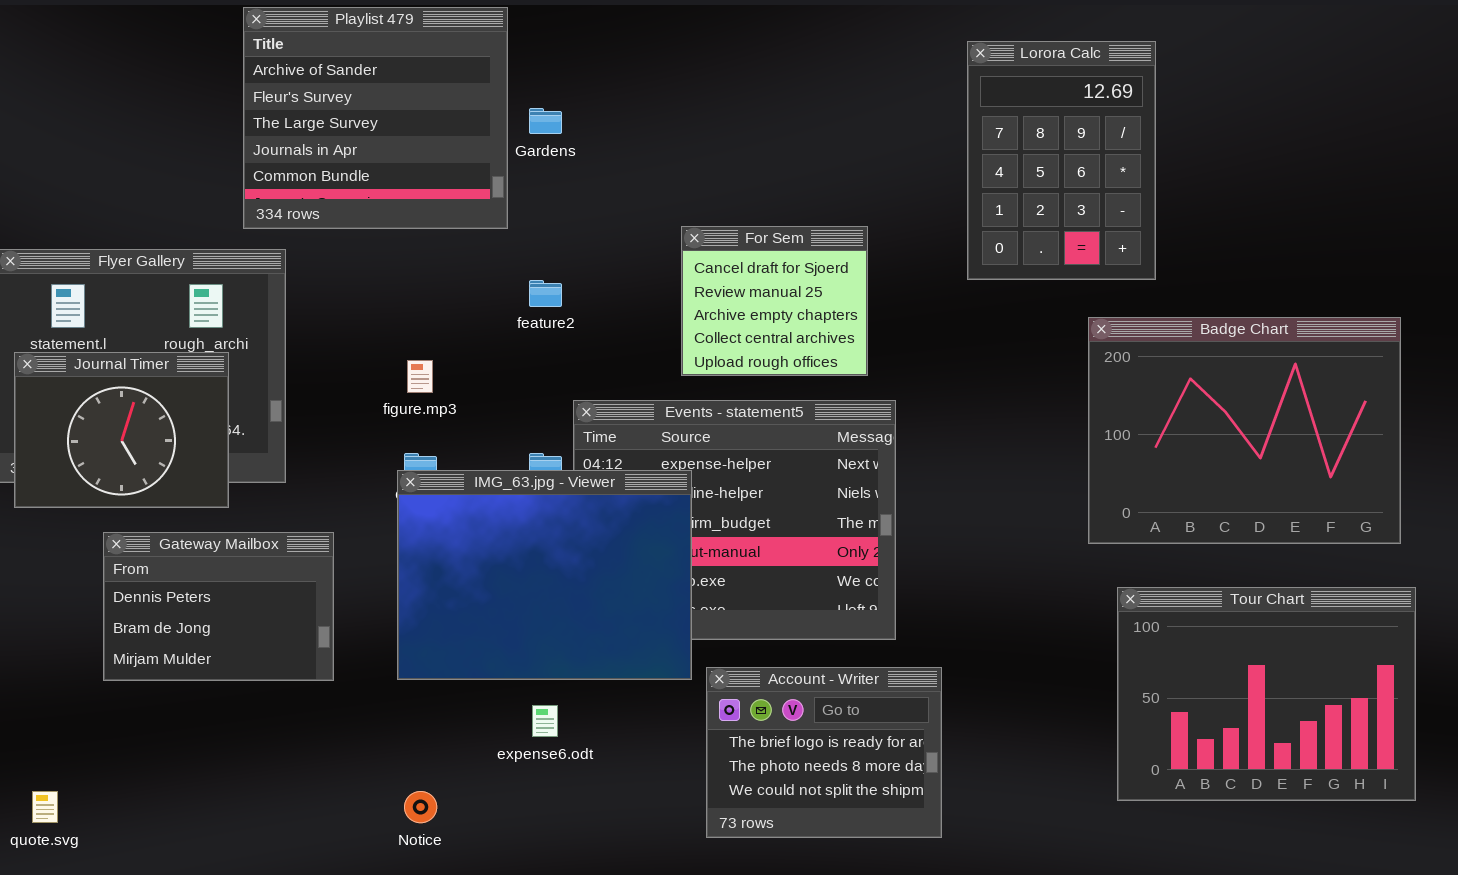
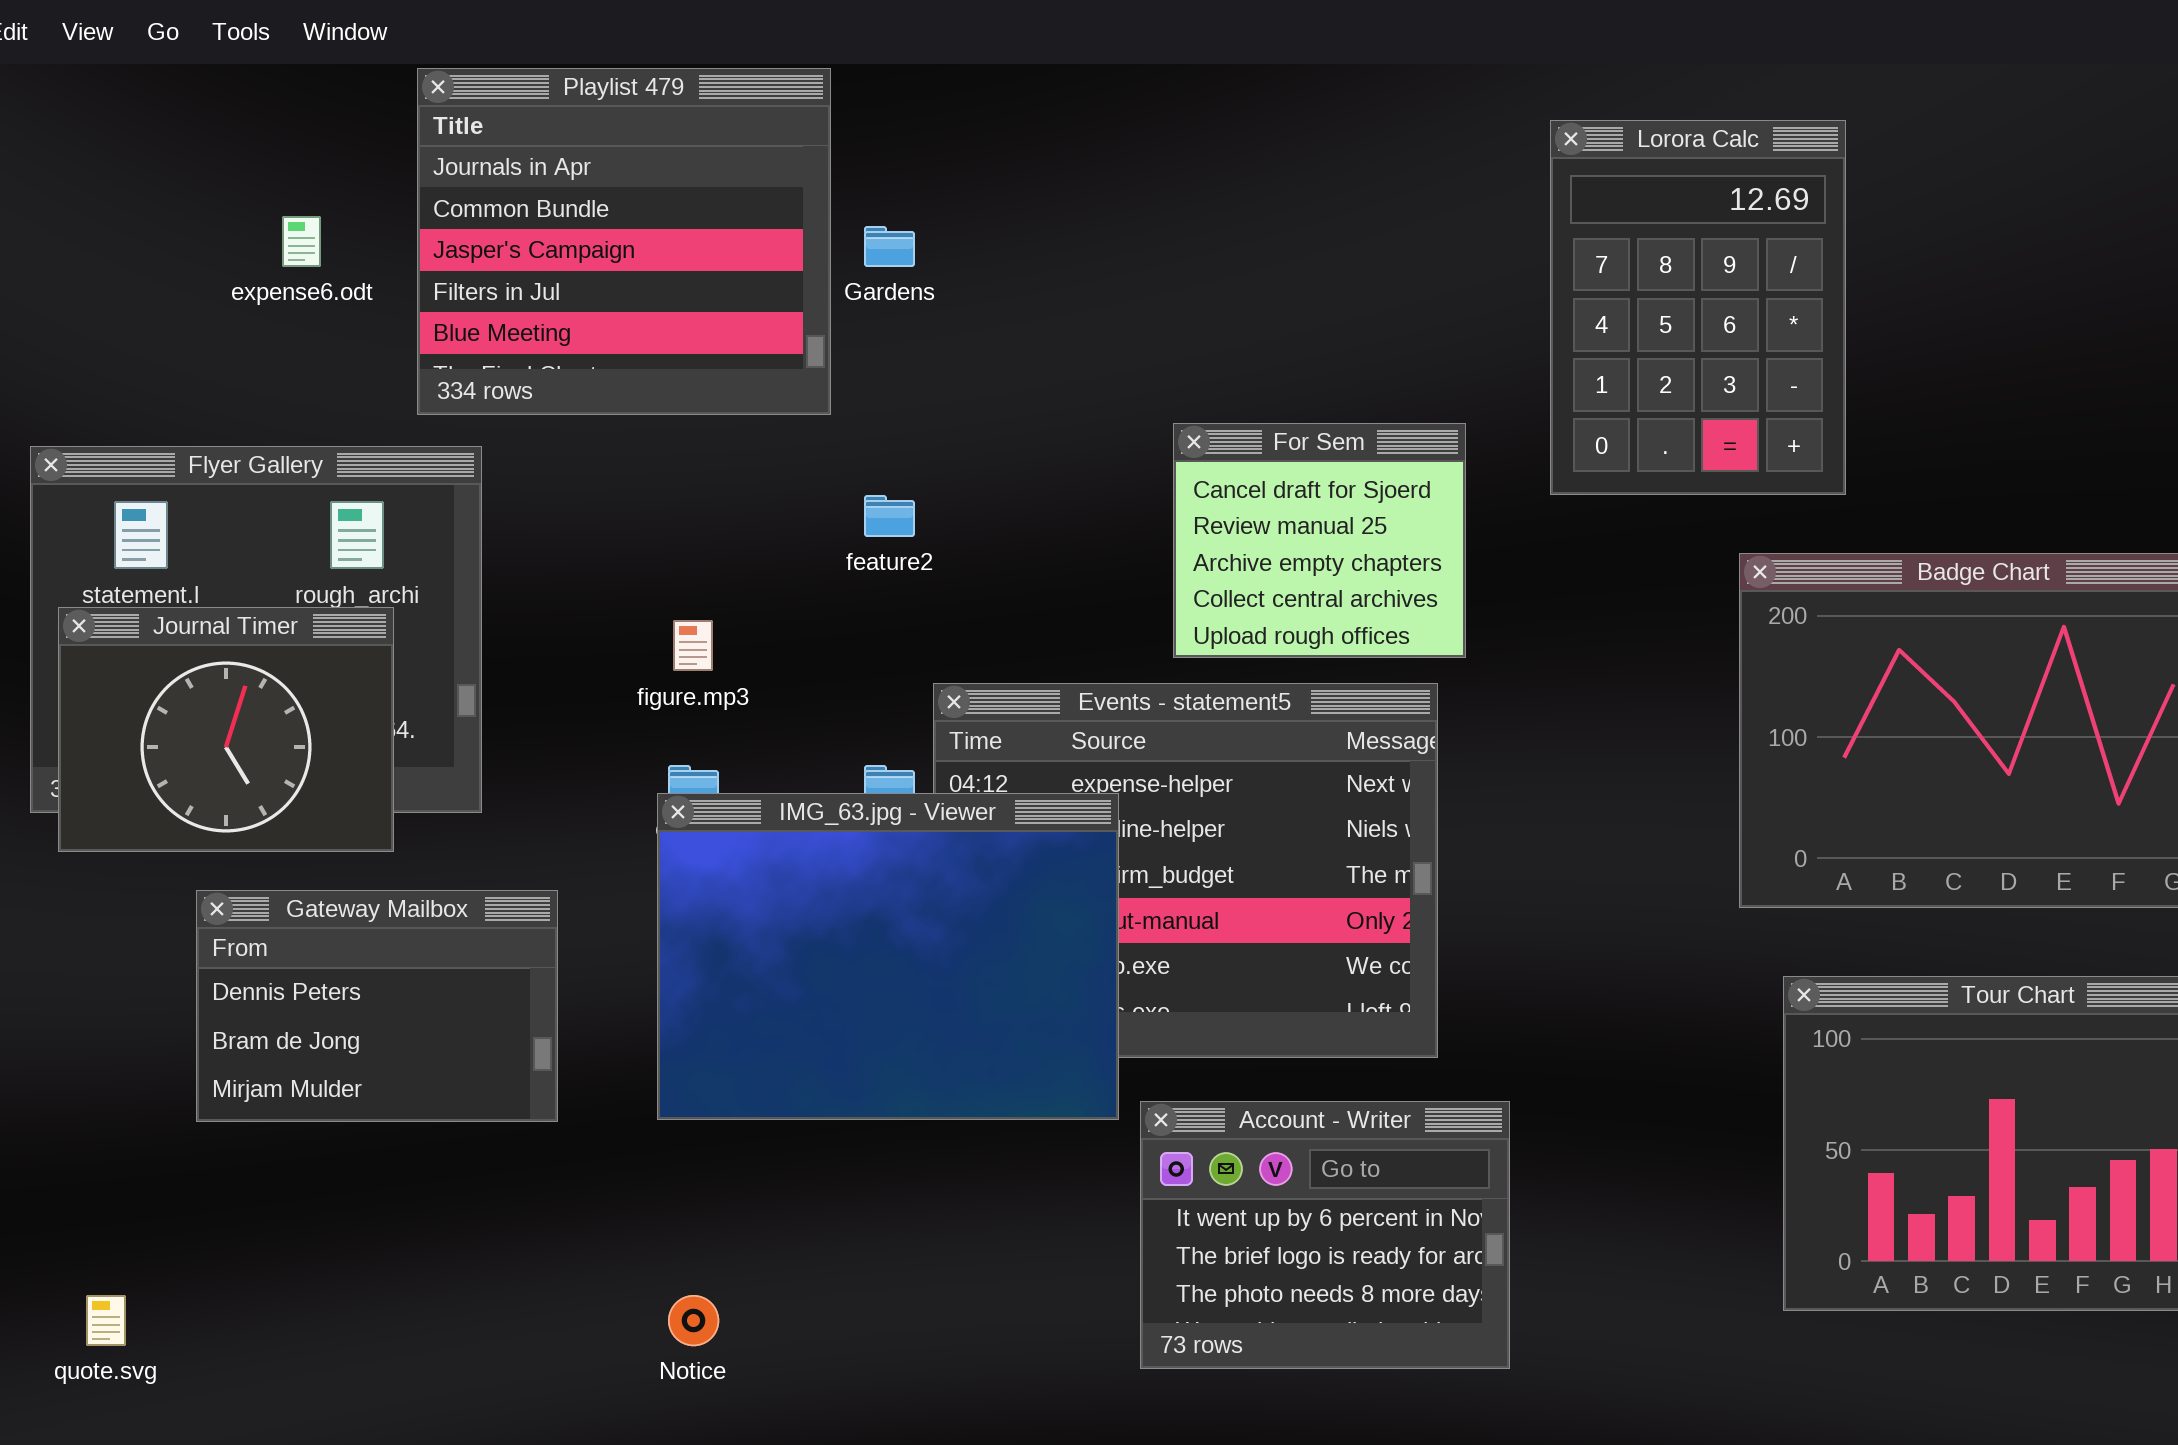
Playlist 479: [243,7,508,229] -> [417,68,831,415], scrolled down 3 rows
For Sem: [681,226,868,376] -> [1173,423,1466,658], moved
Account - Writer: [706,667,942,838] -> [1140,1101,1510,1369], scrolled up 1 row
expense6.odt: [532,705,558,737] -> [282,216,321,267], moved

